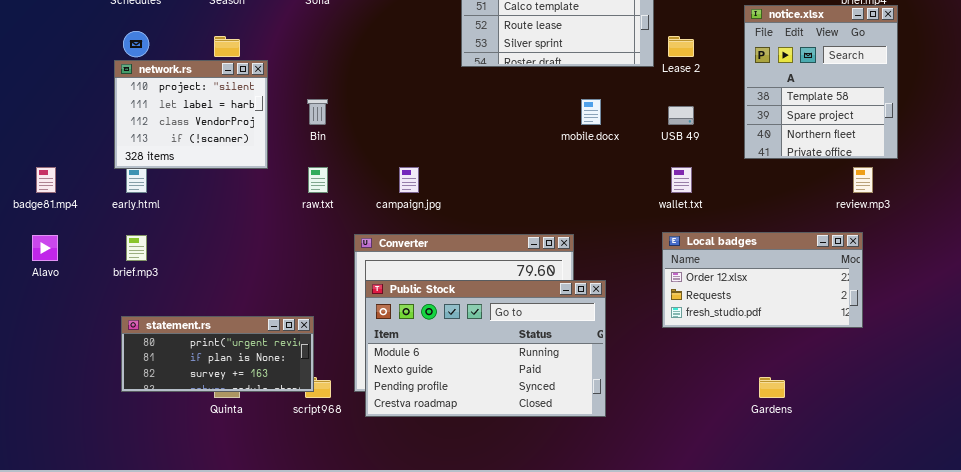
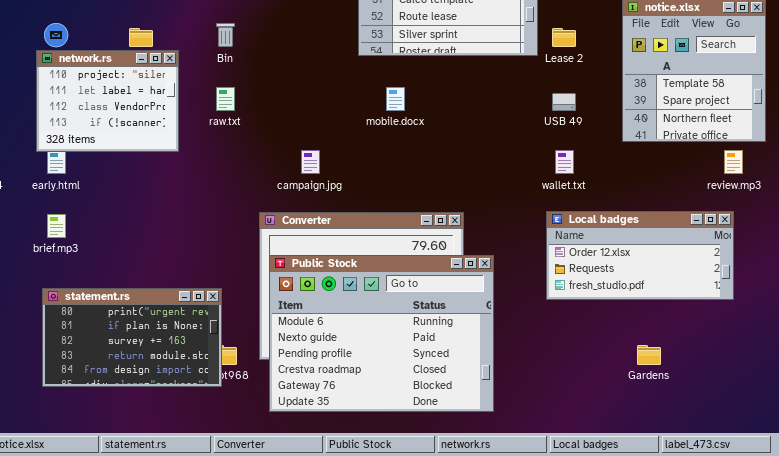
Bin: [307,99,328,125] -> [216,23,235,47], moved
mobile.docx: [581,99,601,125] -> [386,87,405,111], moved
raw.txt: [308,167,328,193] -> [216,87,235,111], moved
Public Stock: [365,280,606,417] -> [269,255,494,412], resized
statement.rs: [121,316,314,392] -> [42,288,222,387], resized

